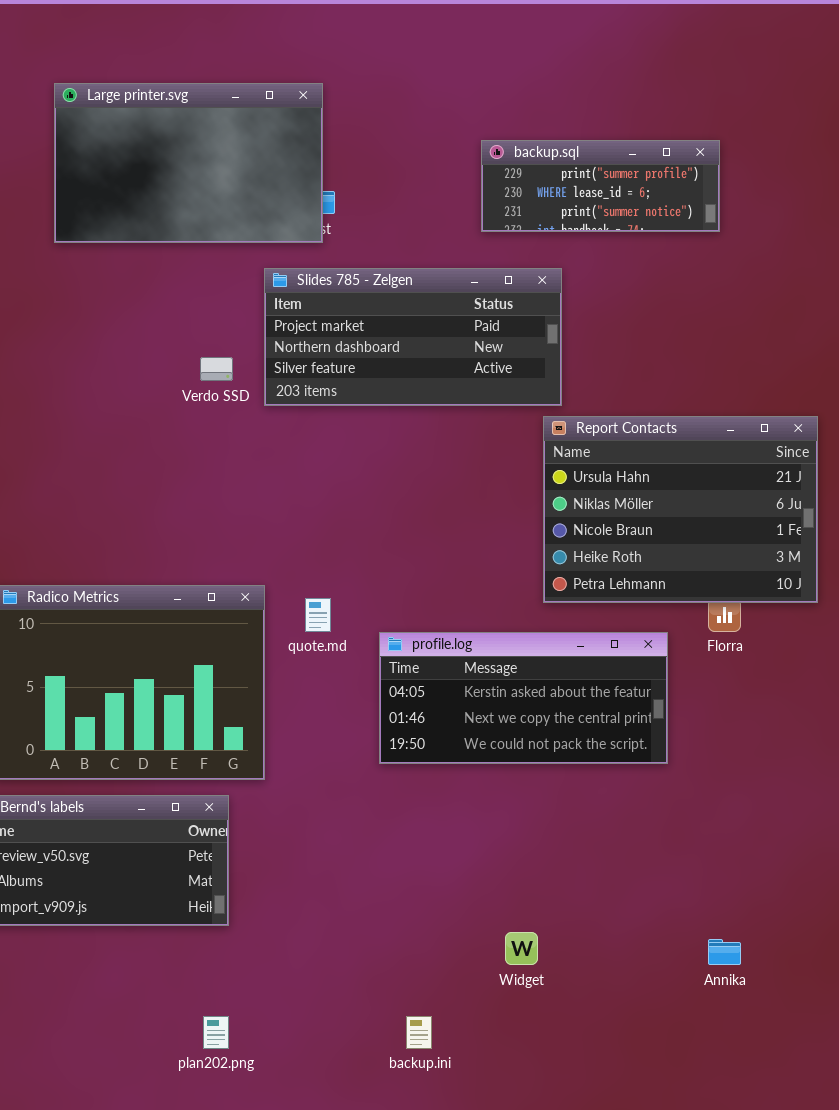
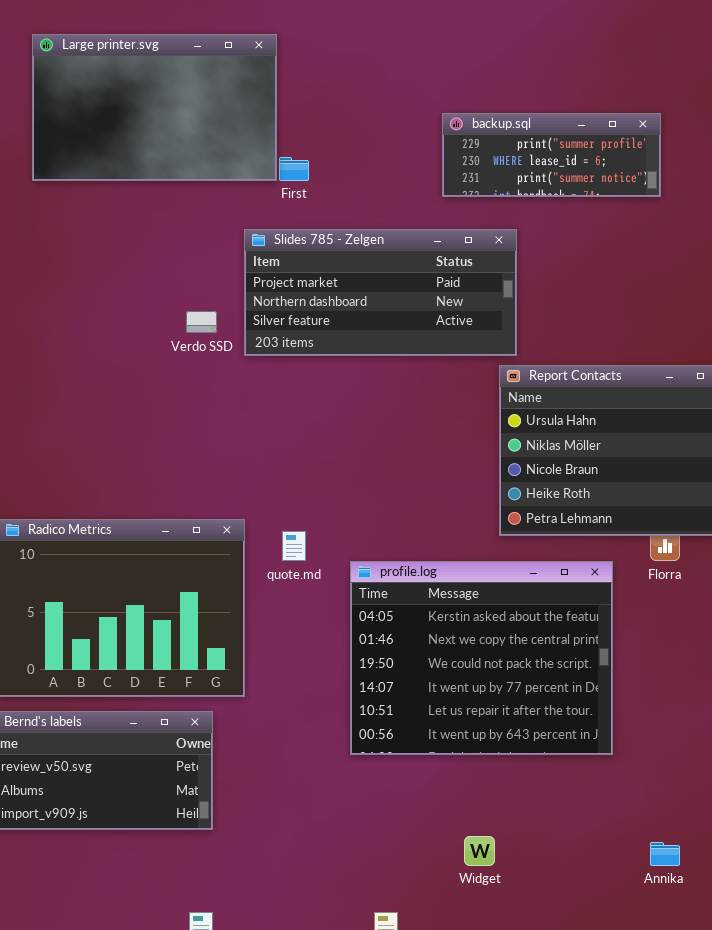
Large printer.svg: [54,83,323,243] -> [32,34,277,181], moved
profile.log: [379,632,668,764] -> [350,561,613,755], resized

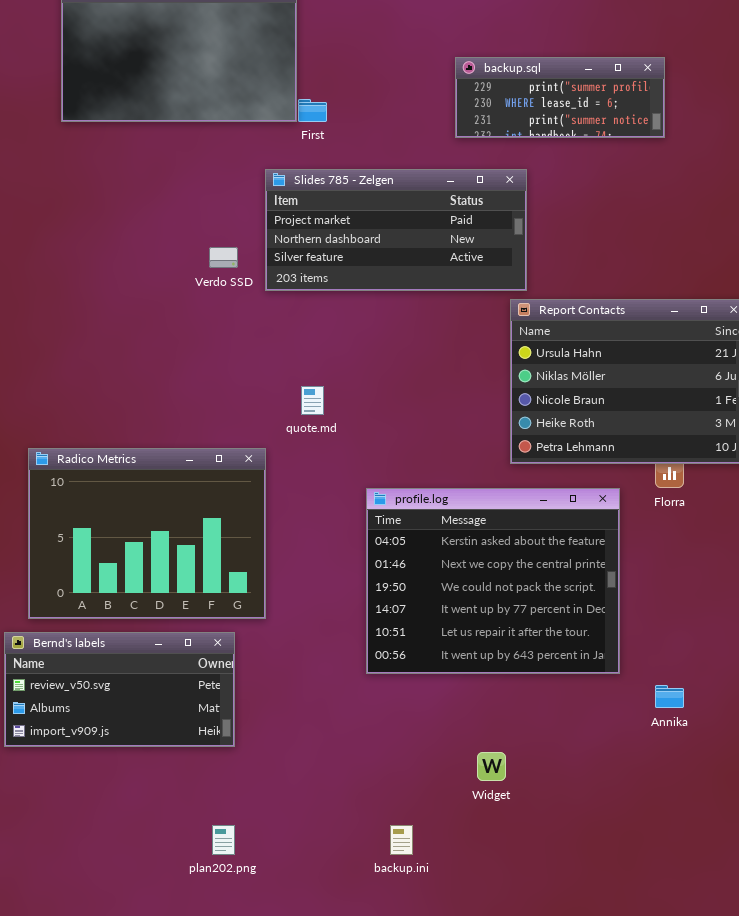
quote.md: [282,531,306,561] -> [301,386,324,415], moved
Annika: [650,842,680,866] -> [655,685,684,708], moved

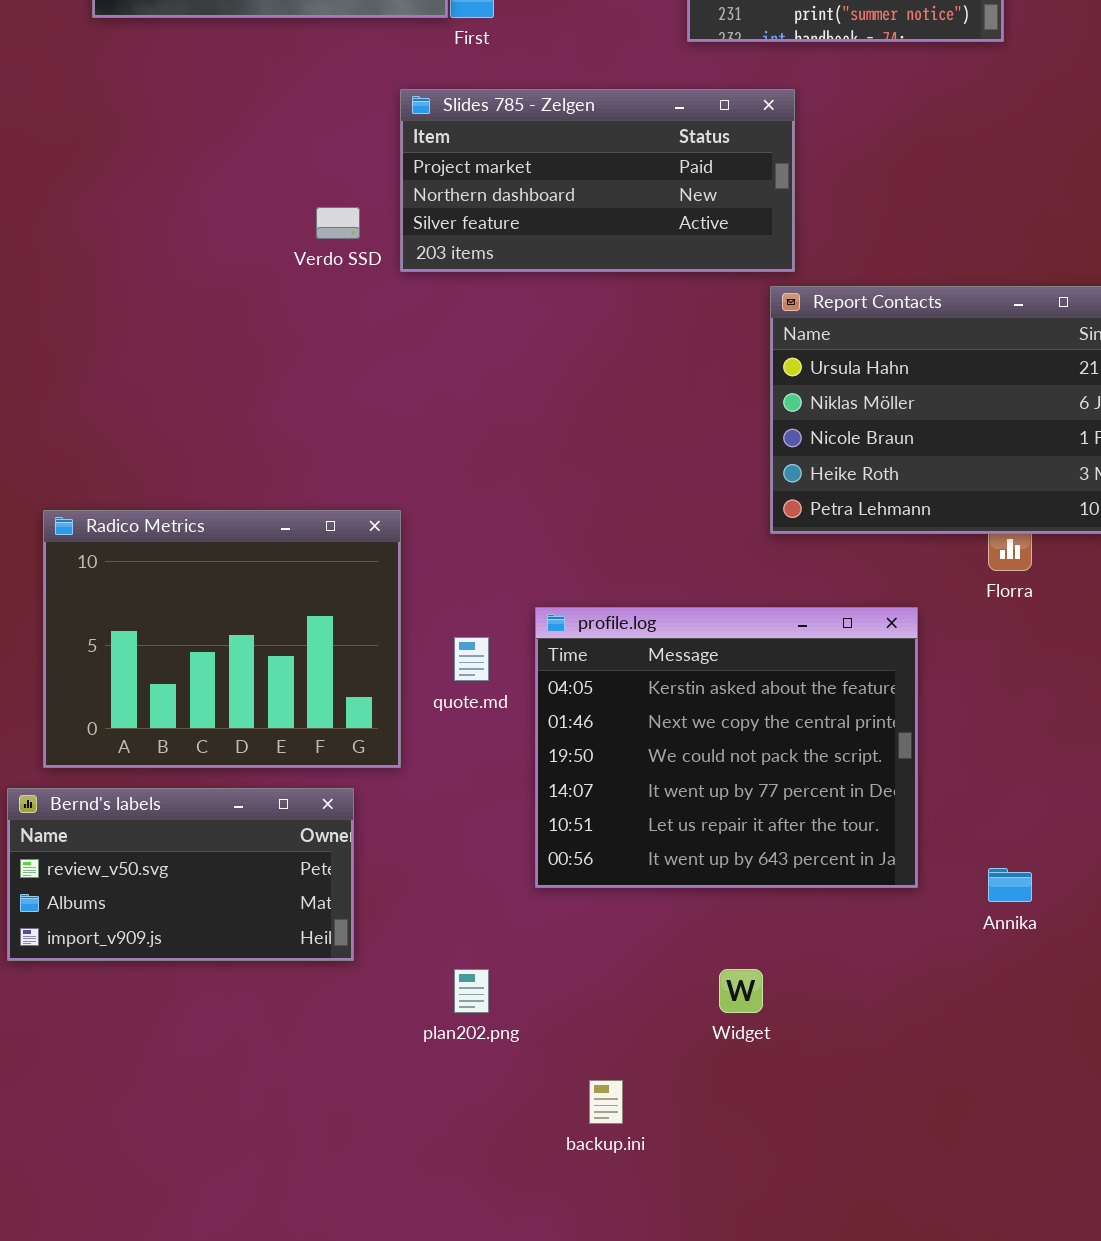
quote.md: [301,386,324,415] -> [454,637,489,681], moved
profile.log: [366,488,620,674] -> [535,607,918,888], moved
plan202.png: [212,825,235,855] -> [454,969,489,1013], moved

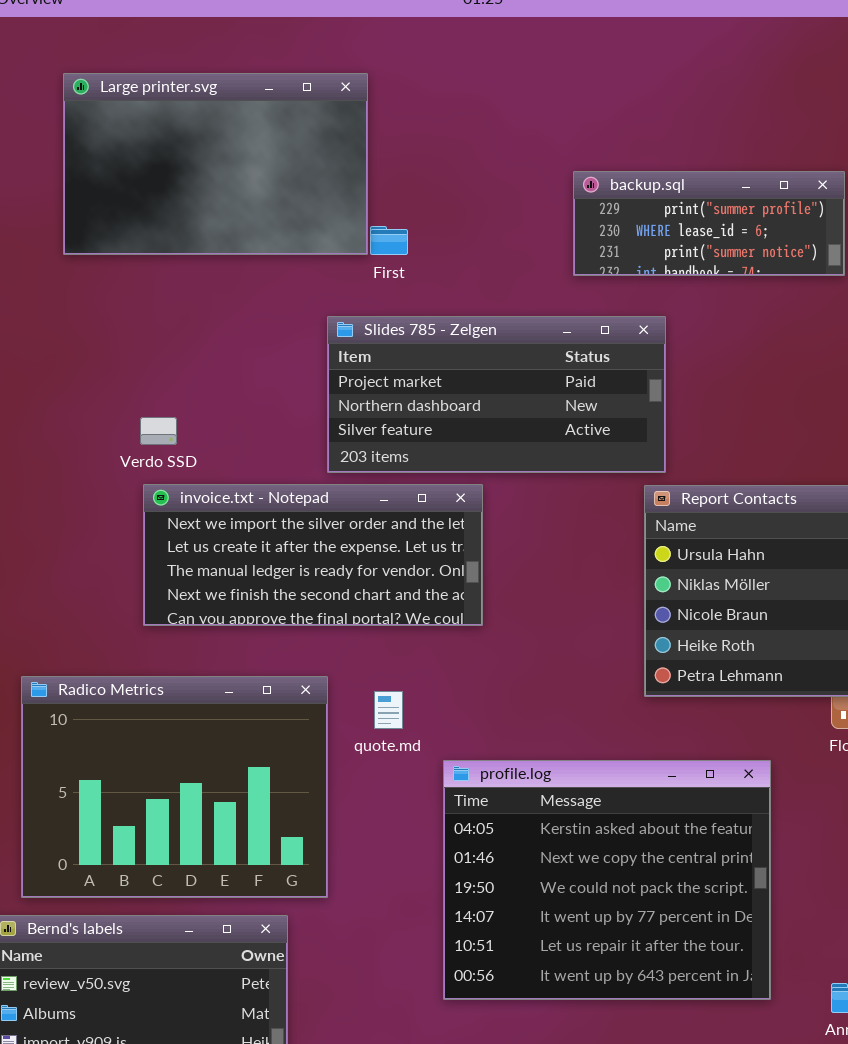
Verdo SSD: [316,207,360,239] -> [140,417,177,445], moved
invoice.txt - Notepad: none -> [143,484,483,626], opened
quote.md: [454,637,489,681] -> [374,691,403,729], moved

